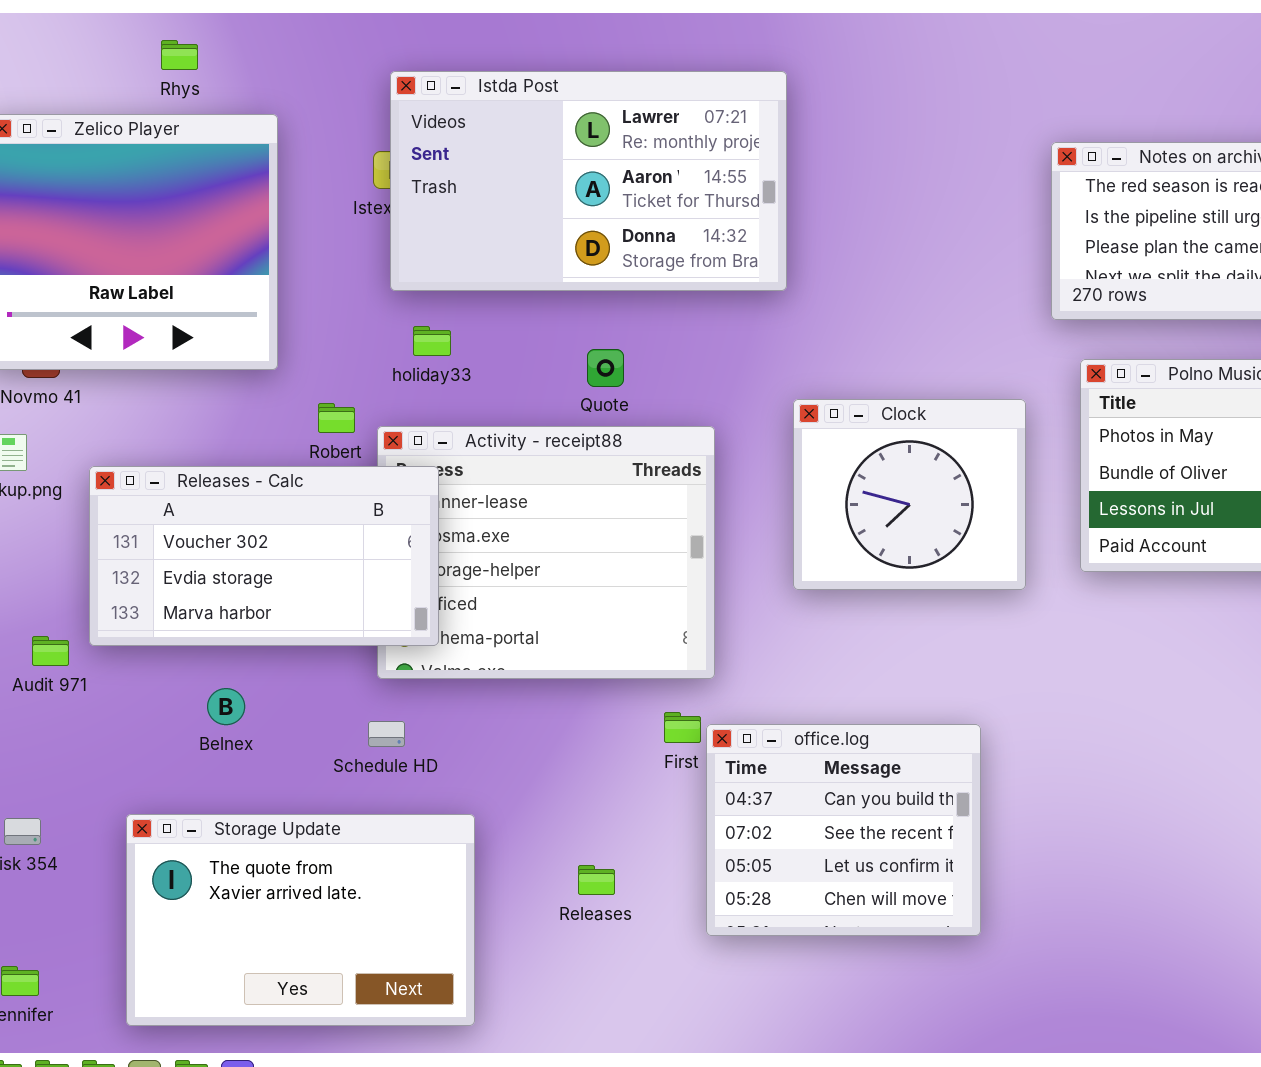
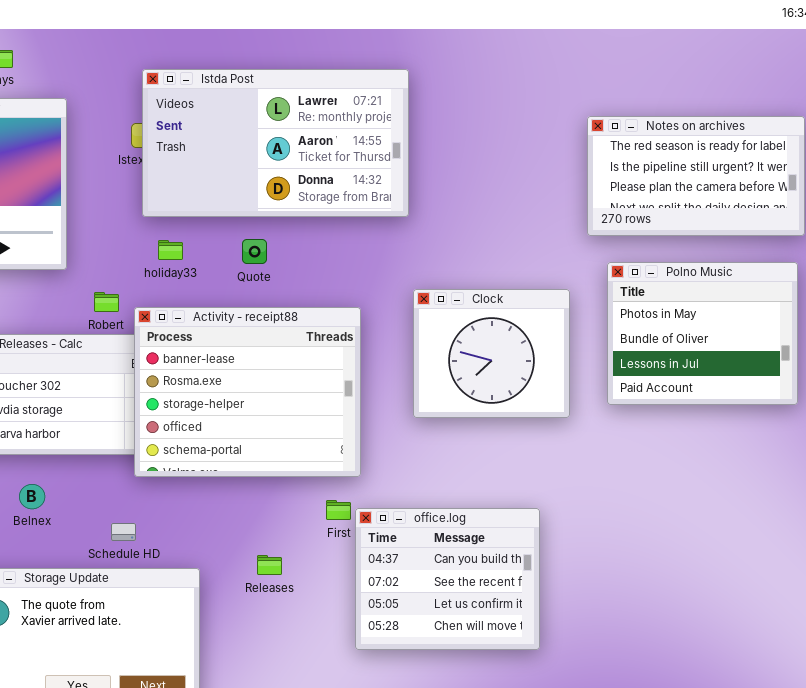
Quote: [587,349,624,387] -> [242,239,267,264], moved
Activity - receipt88: [377,426,715,679] -> [134,307,361,477], raised
Schedule HD: [368,721,405,747] -> [111,523,136,541], moved
Releases: [578,865,615,895] -> [257,555,282,575], moved

